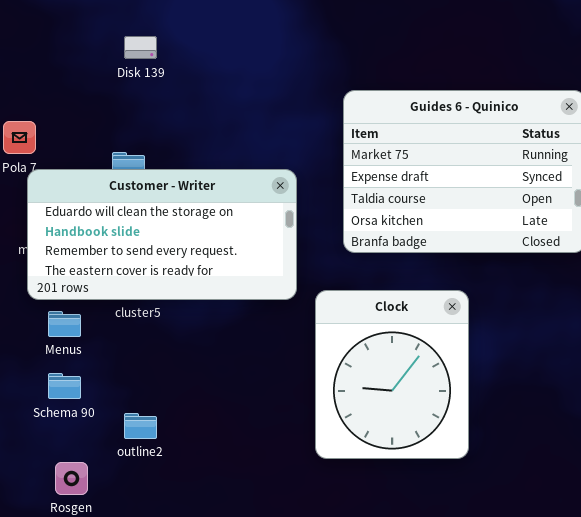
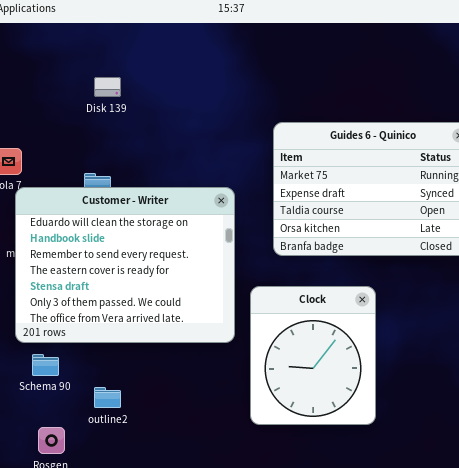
Customer - Writer: [27,169,297,300] -> [15,187,235,343], resized

